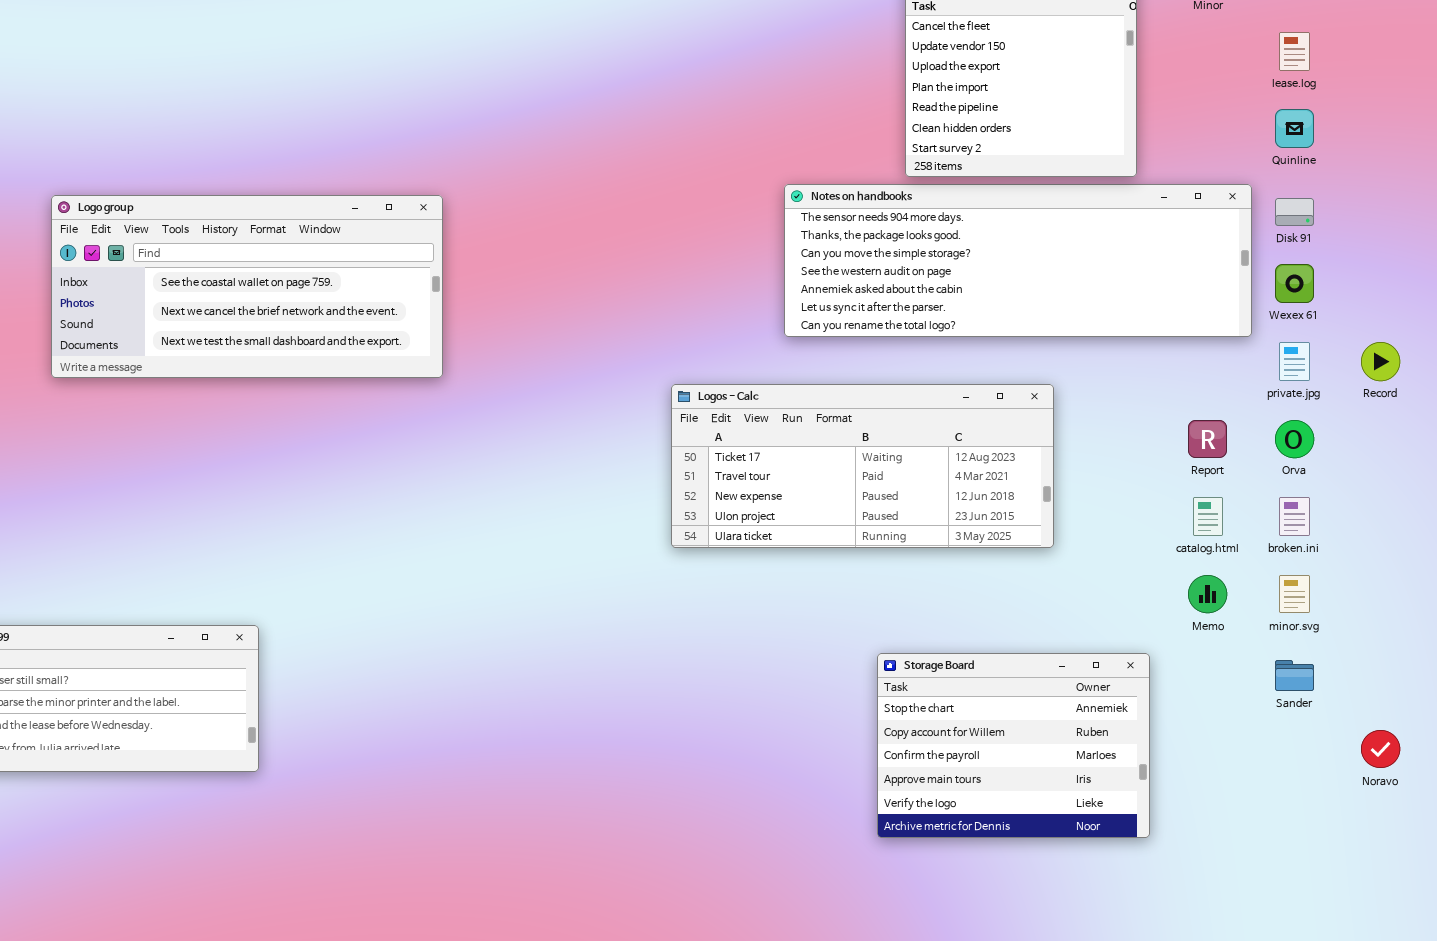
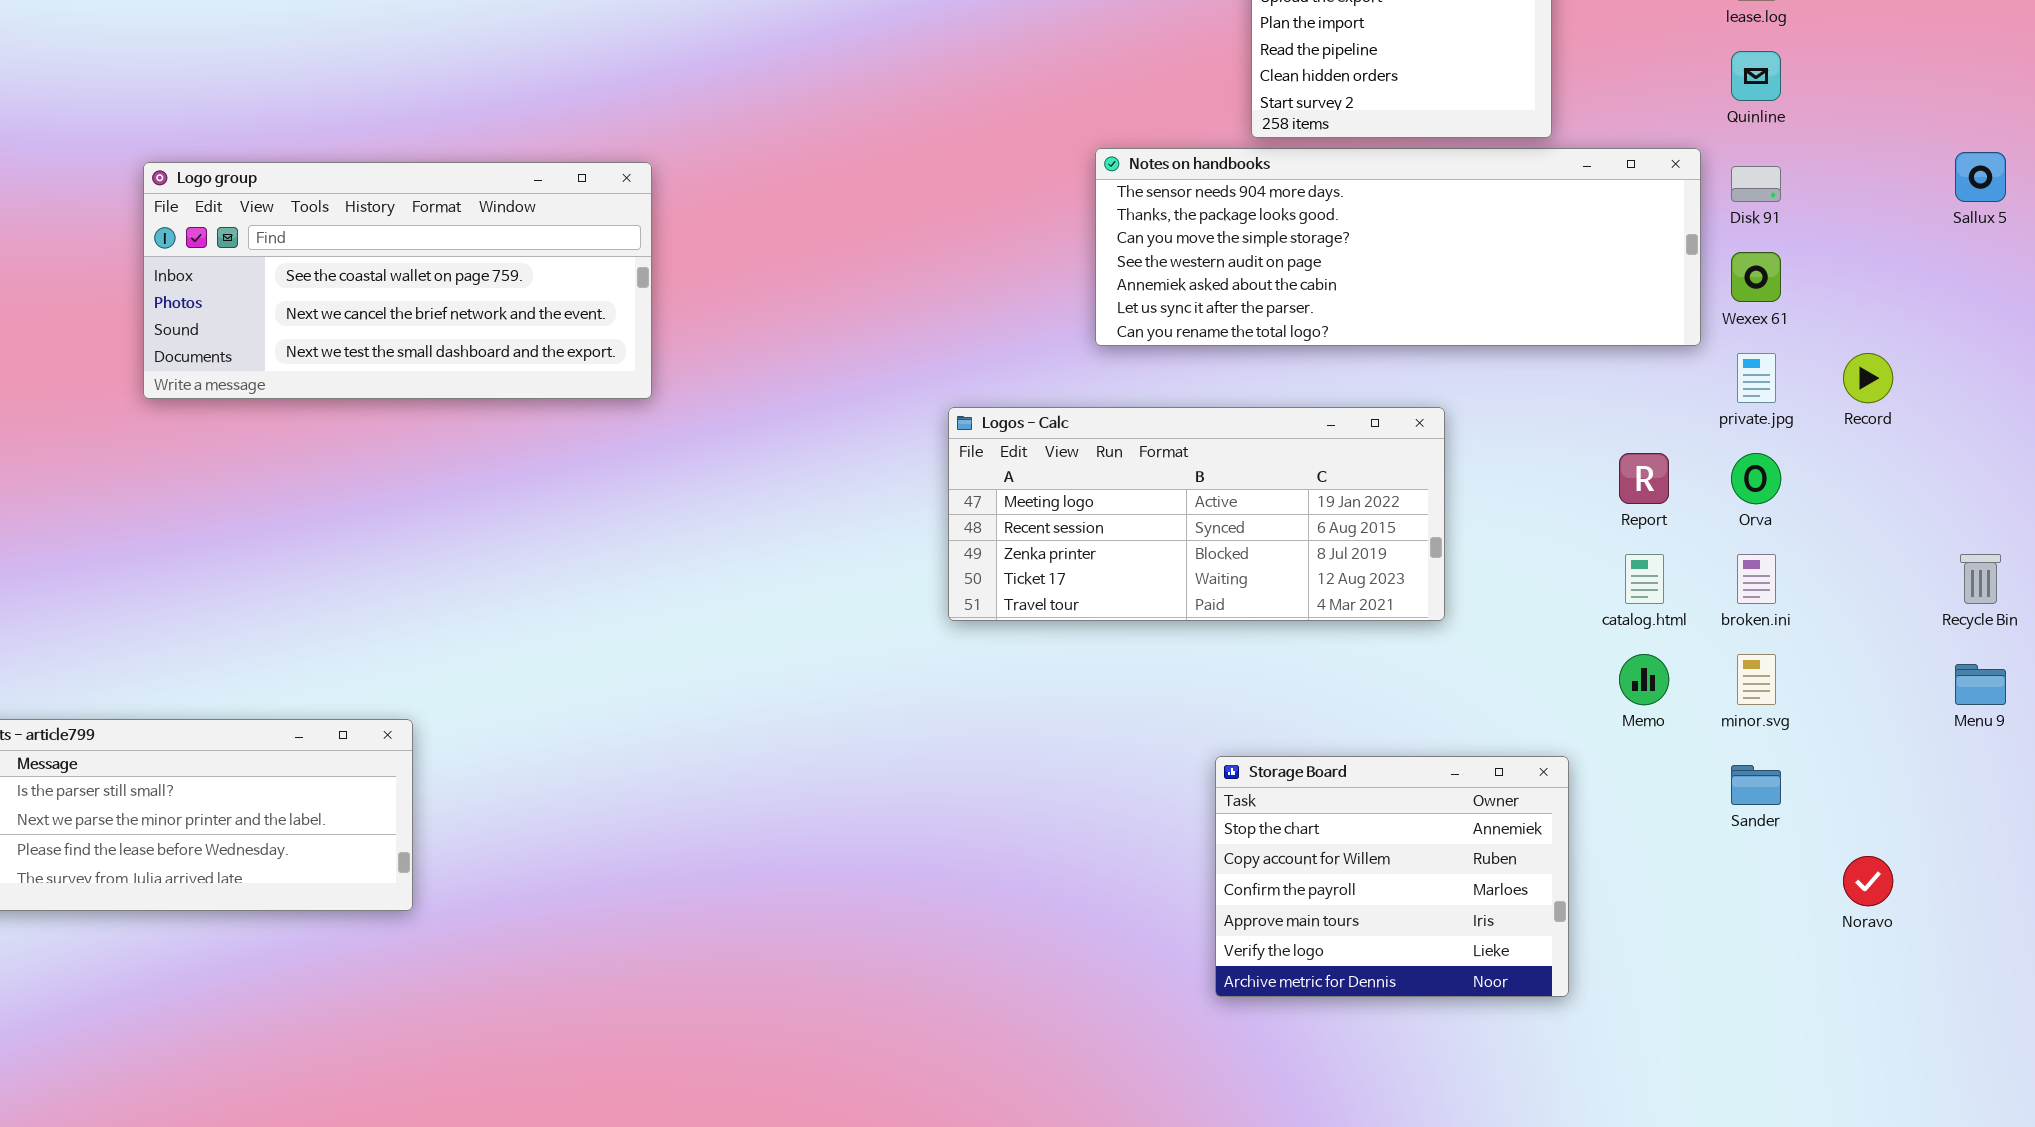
Logos - Calc: [671,384,1054,548] -> [948,407,1445,621], scrolled up 3 rows

